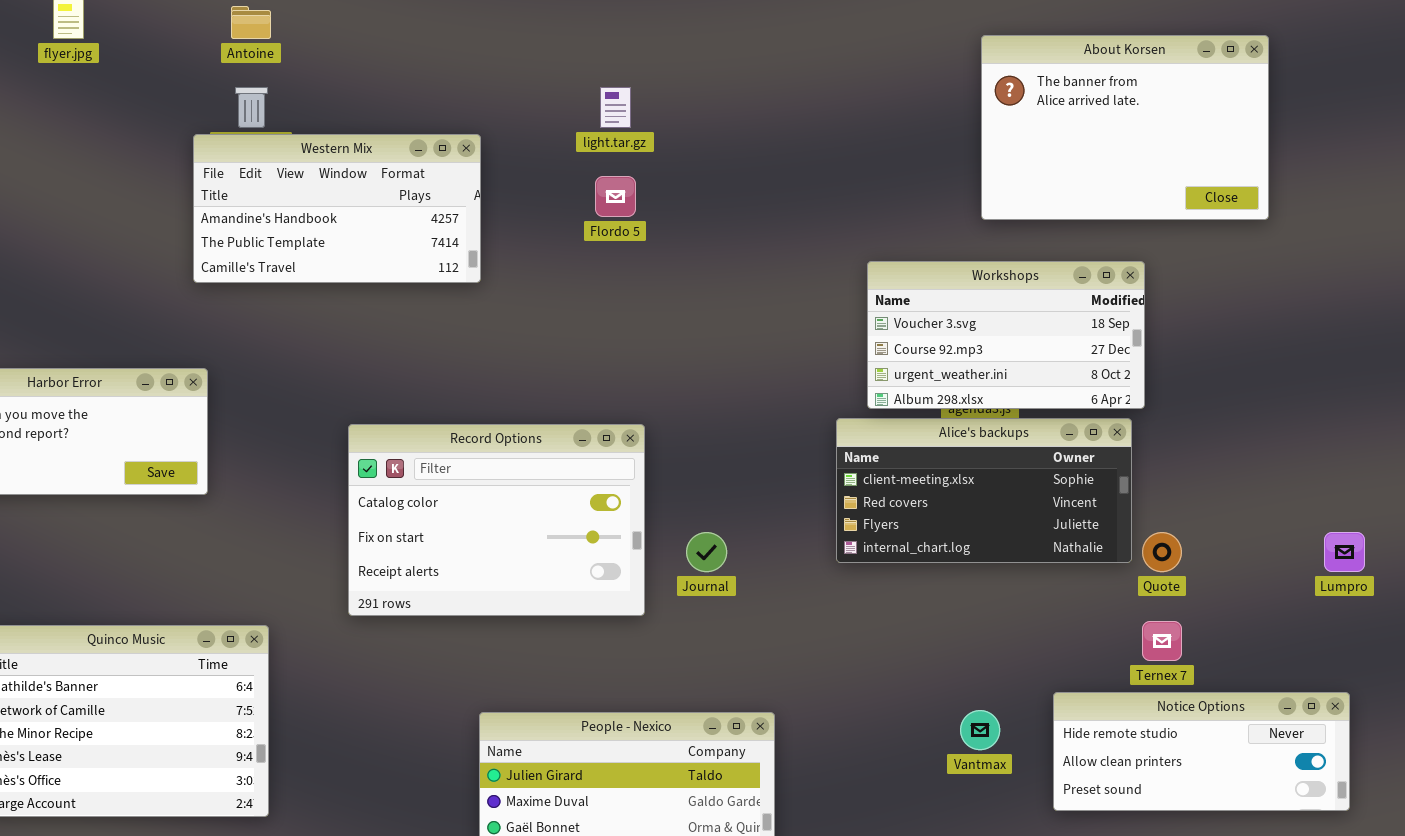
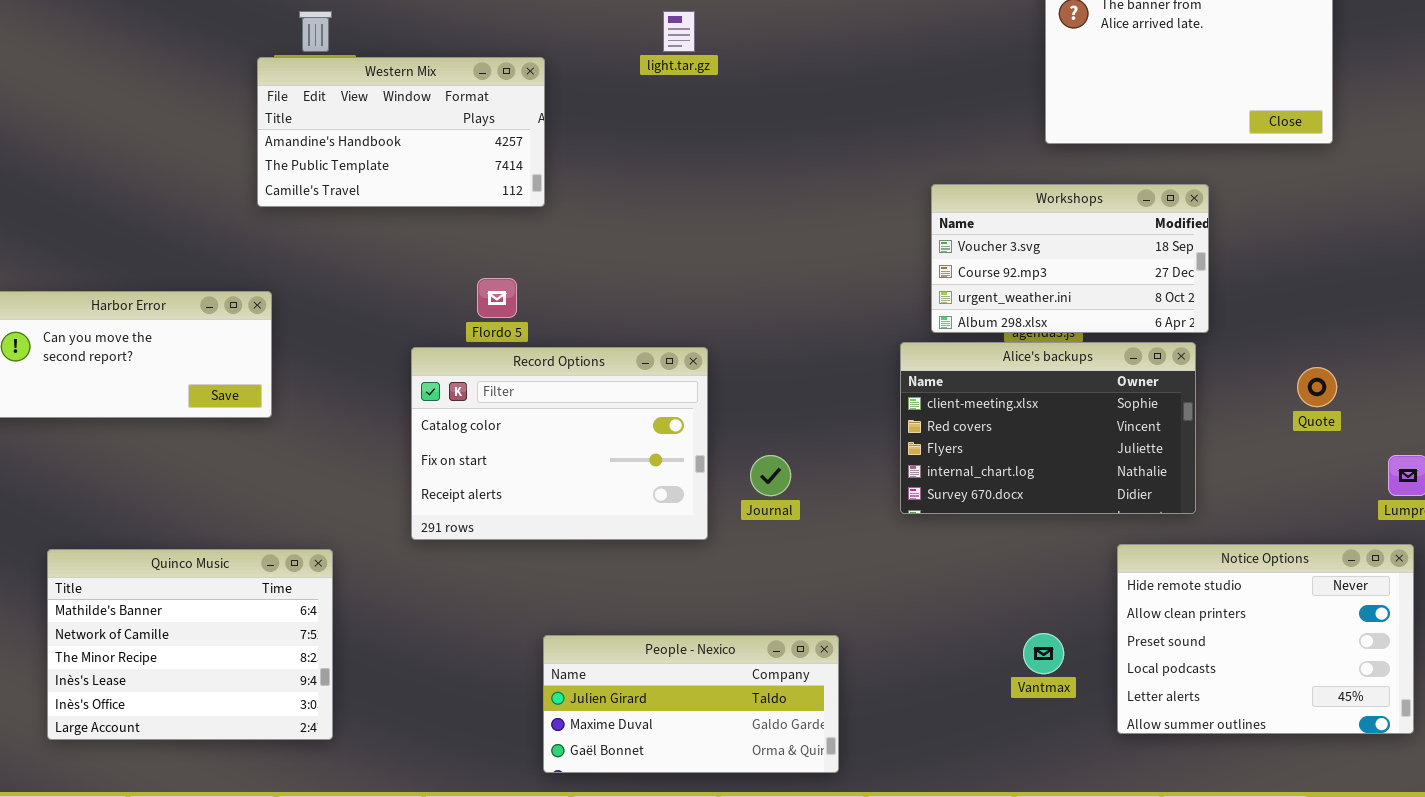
Flordo 5: [595,176,636,217] -> [477,278,517,318], moved
Alice's backups: [836,418,1132,563] -> [900,342,1196,514], resized
Quote: [1142,532,1182,572] -> [1297,367,1337,407], moved
Notice Options: [1053,692,1350,811] -> [1117,544,1414,734], resized

